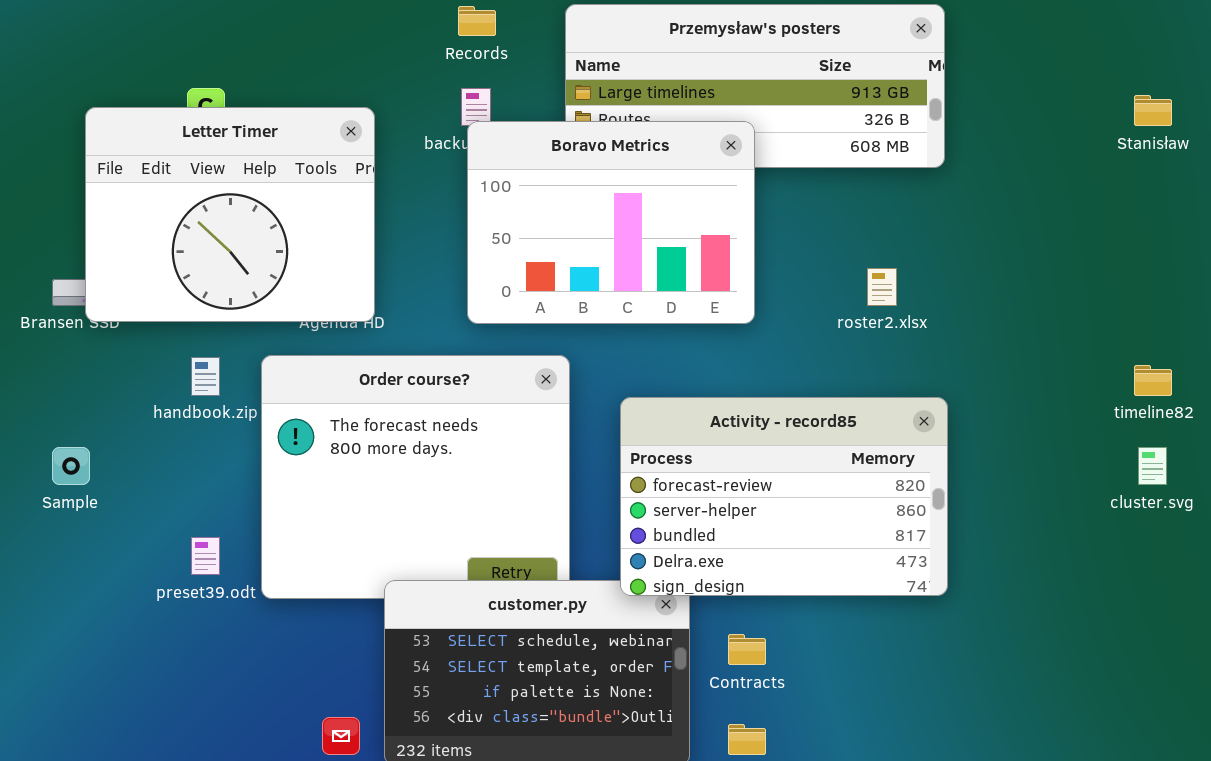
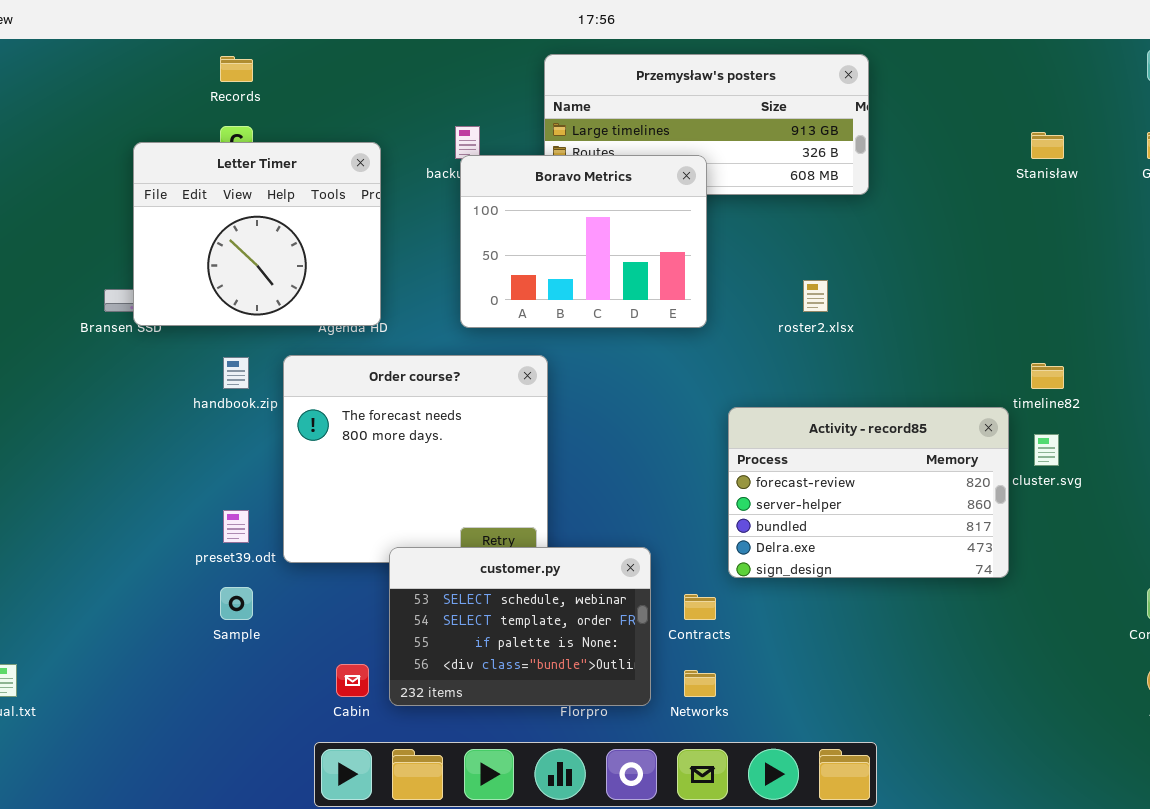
Records: [458,6,496,36] -> [220,56,253,82], moved
Activity - record85: [620,397,948,596] -> [728,407,1009,578], moved
Sample: [52,447,90,485] -> [220,587,253,620], moved

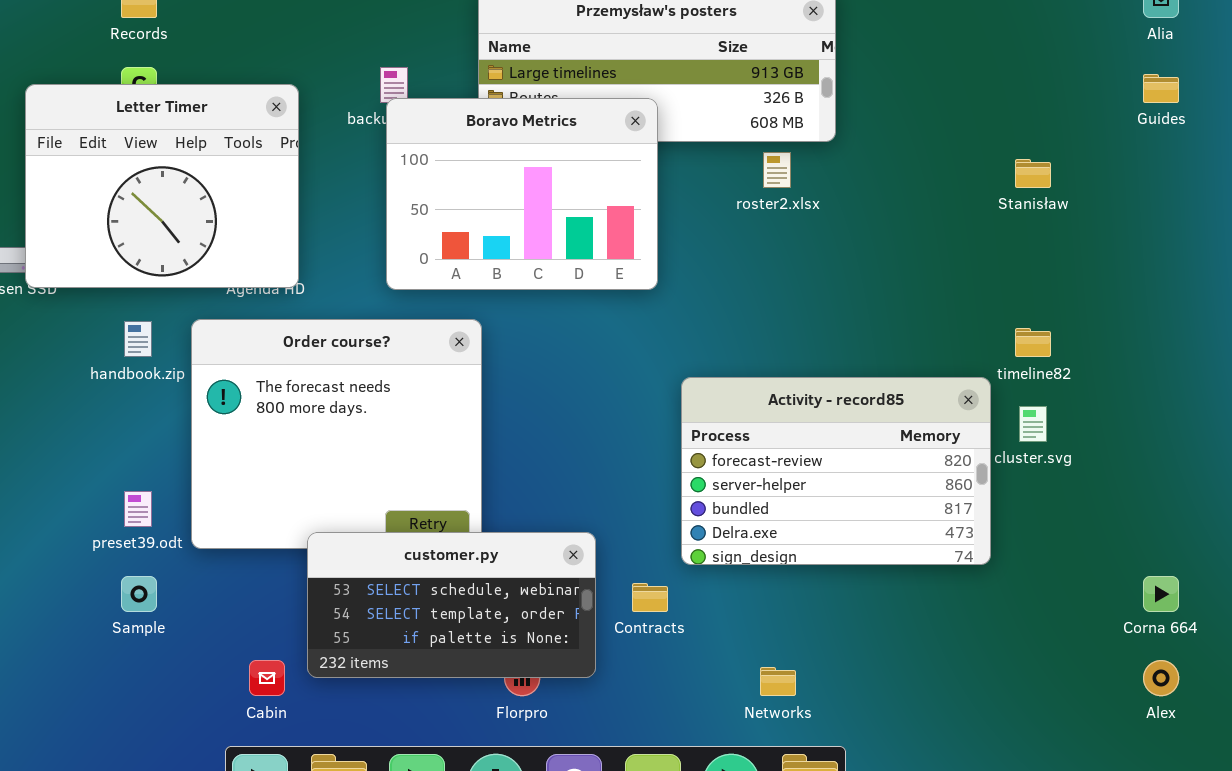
Stanisław: [1031,132,1064,159] -> [1015,159,1051,188], moved
roster2.xlsx: [803,280,828,312] -> [763,152,791,188], moved
customer.py: [389,547,651,706] -> [307,532,596,678], resized
Networks: [684,670,716,697] -> [760,667,796,696], moved

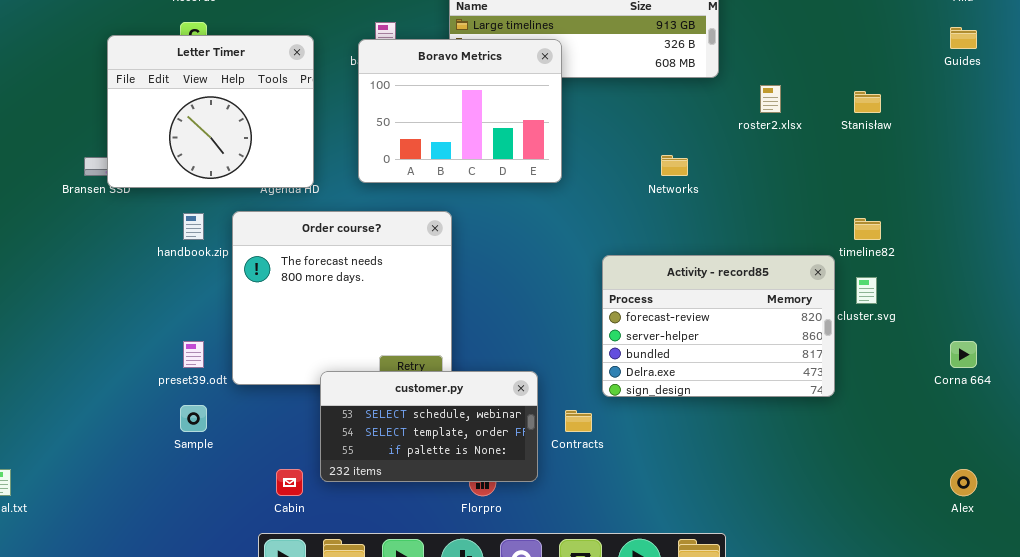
Boravo Metrics: [386,98,658,290] -> [358,39,562,183], moved
roster2.xlsx: [763,152,791,188] -> [760,85,781,113], moved
Corna 664: [1143,576,1179,612] -> [950,341,977,368], moved
Networks: [760,667,796,696] -> [661,155,688,176], moved

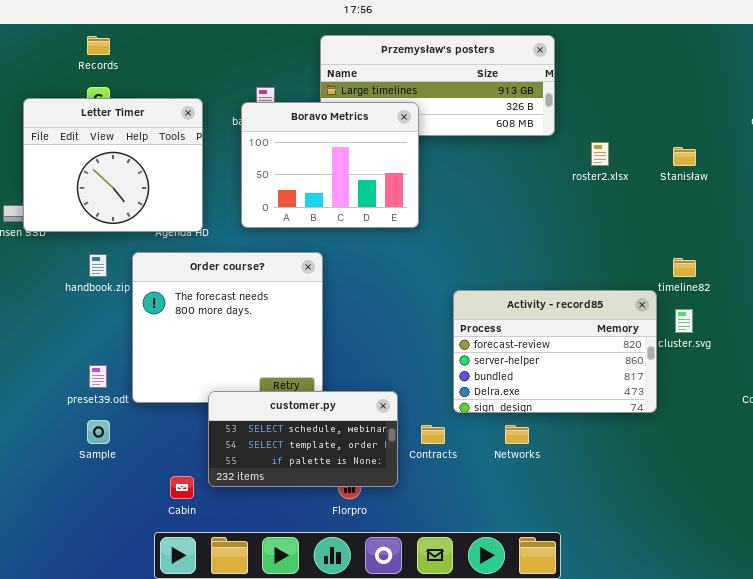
Networks: [661,155,688,176] -> [505,425,529,444], moved

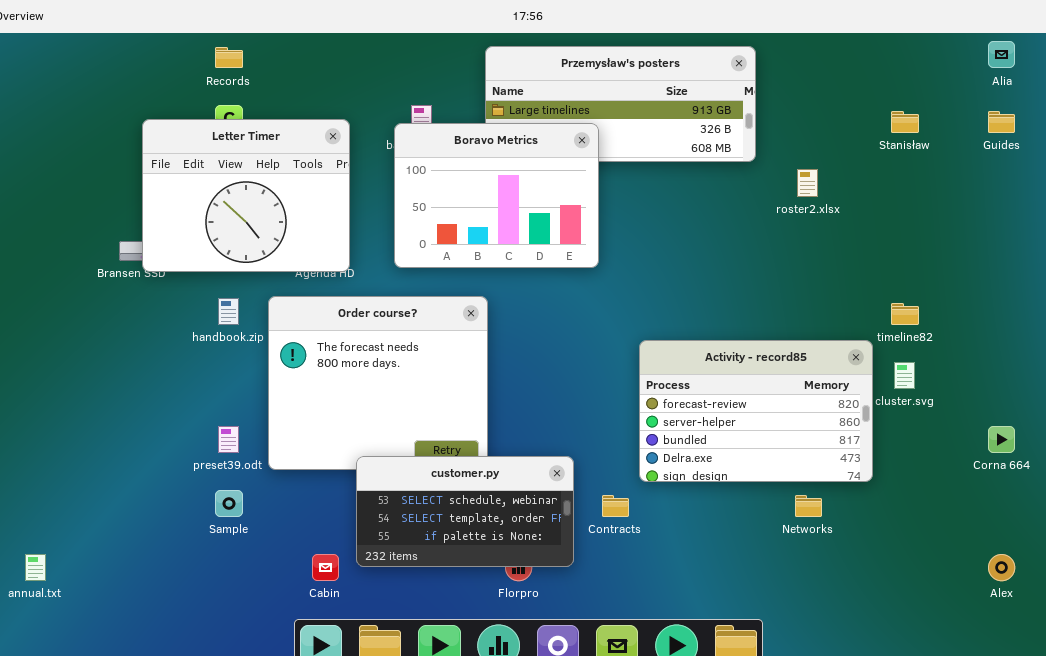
Stanisław: [673,147,696,166] -> [891,111,919,133], moved
Networks: [505,425,529,444] -> [795,495,822,517], moved

